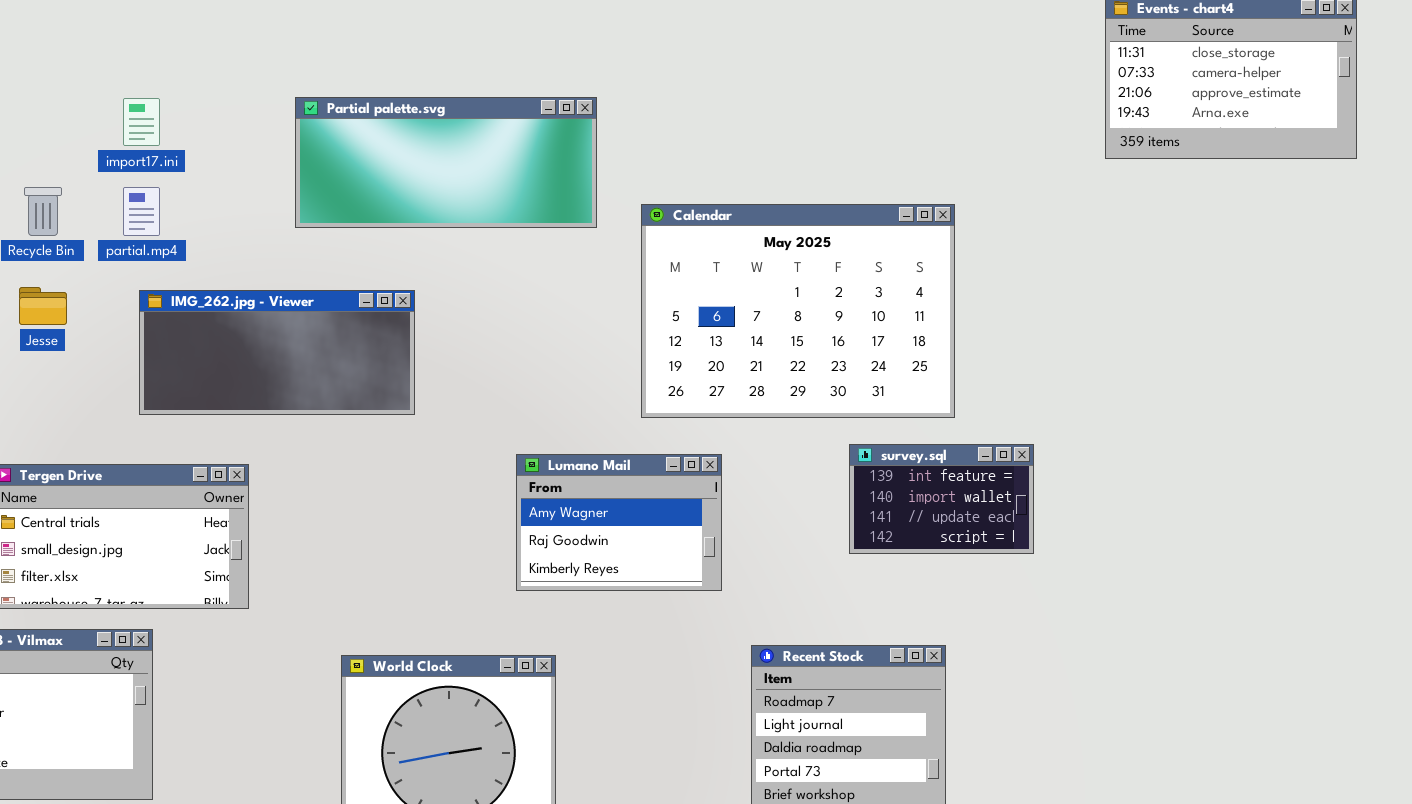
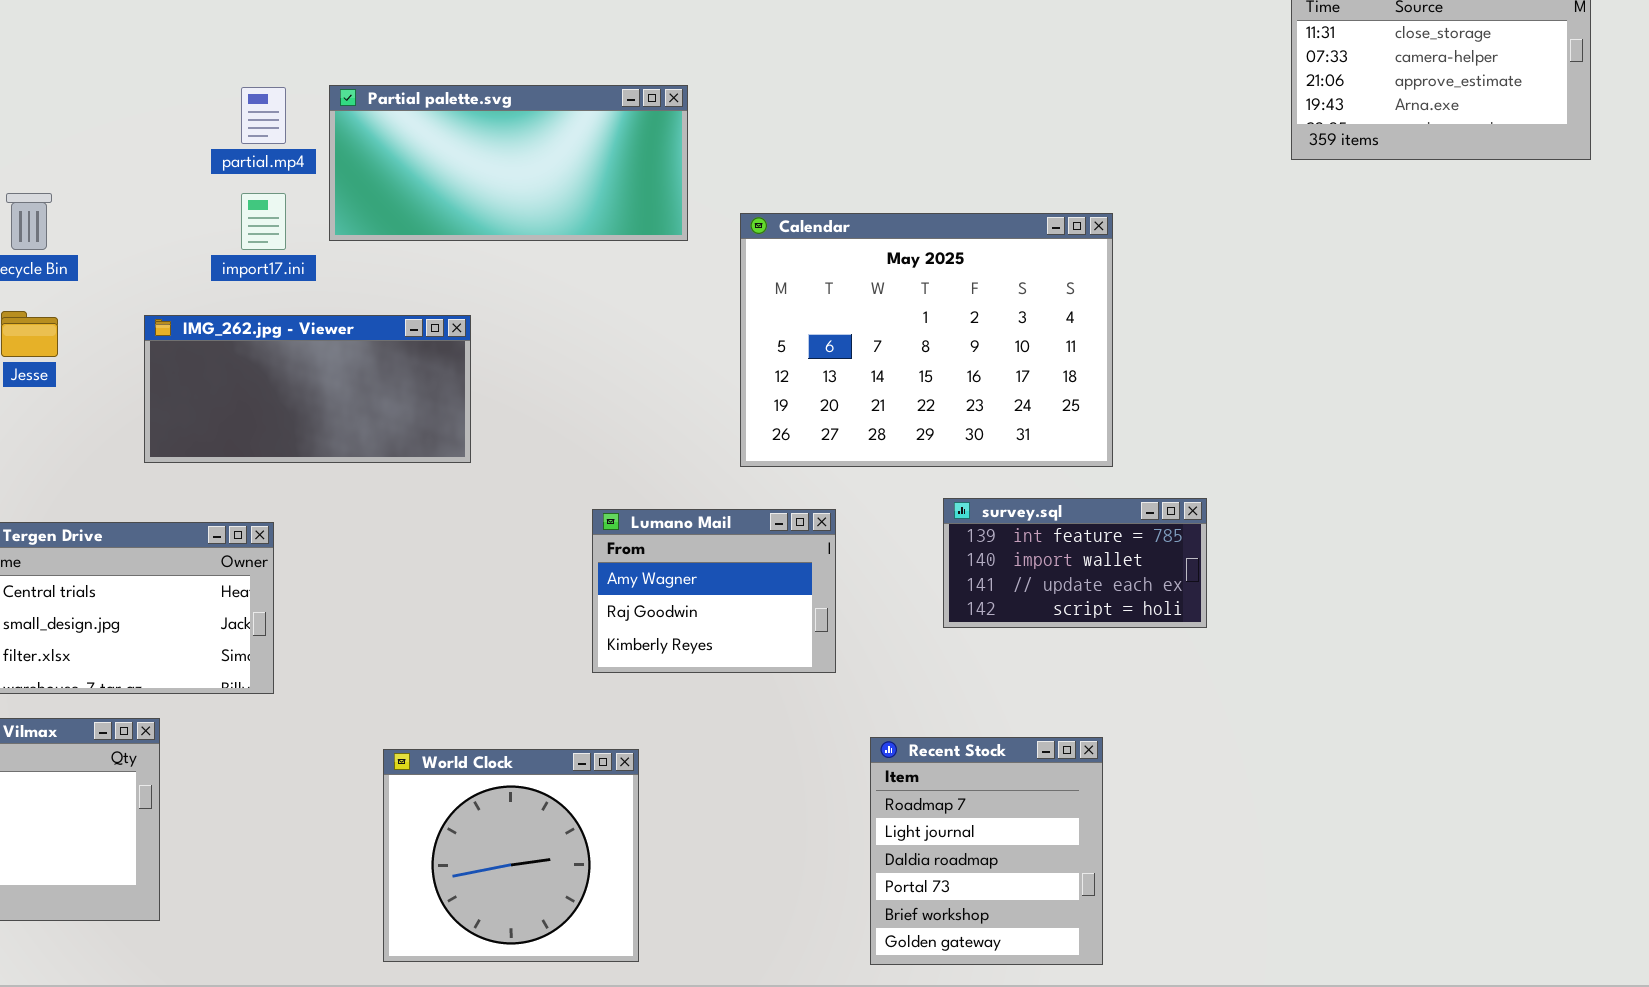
import17.ini: [123,98,160,146] -> [241,193,286,250], moved
partial.mp4: [123,187,160,236] -> [241,87,286,144], moved
survey.sql: [849,444,1034,554] -> [943,498,1207,628], resized

